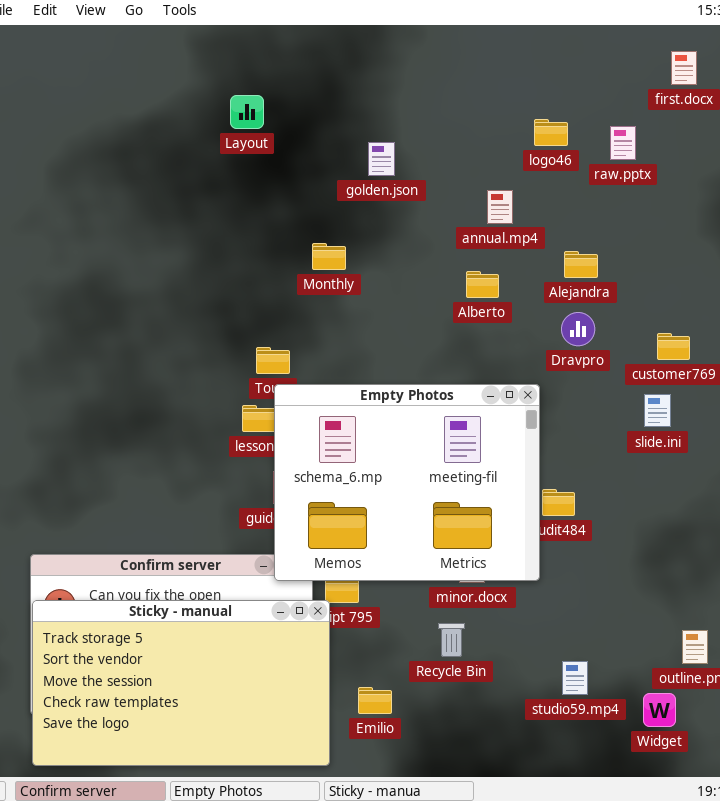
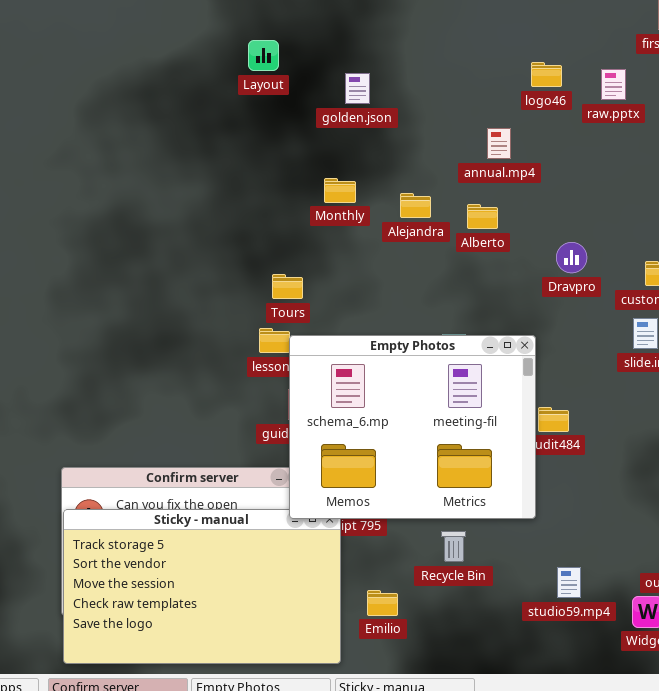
golden.json: [368,142,395,176] -> [345,73,370,104], moved
Alejandra: [564,251,598,278] -> [400,193,431,218], moved
Empty Photos: [274,384,540,581] -> [289,335,536,519], moved

